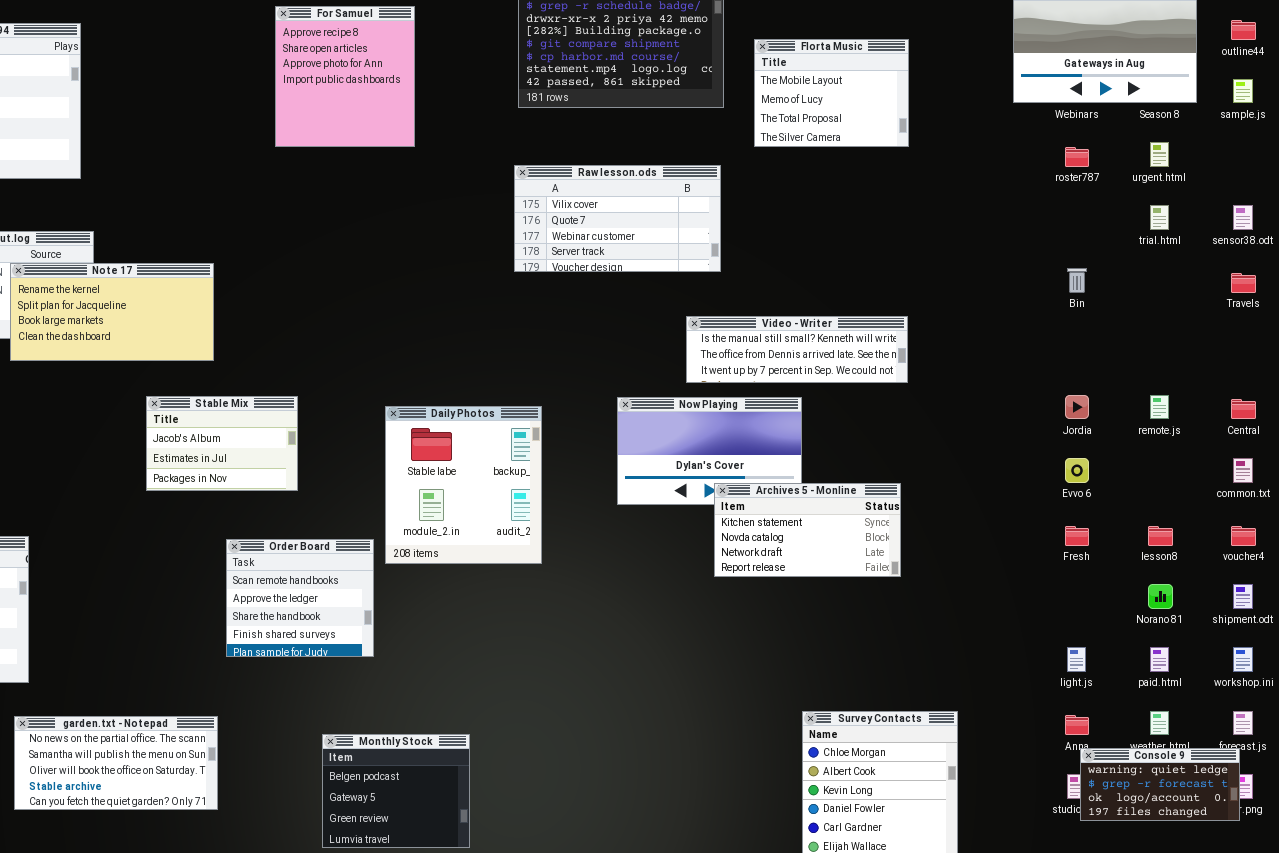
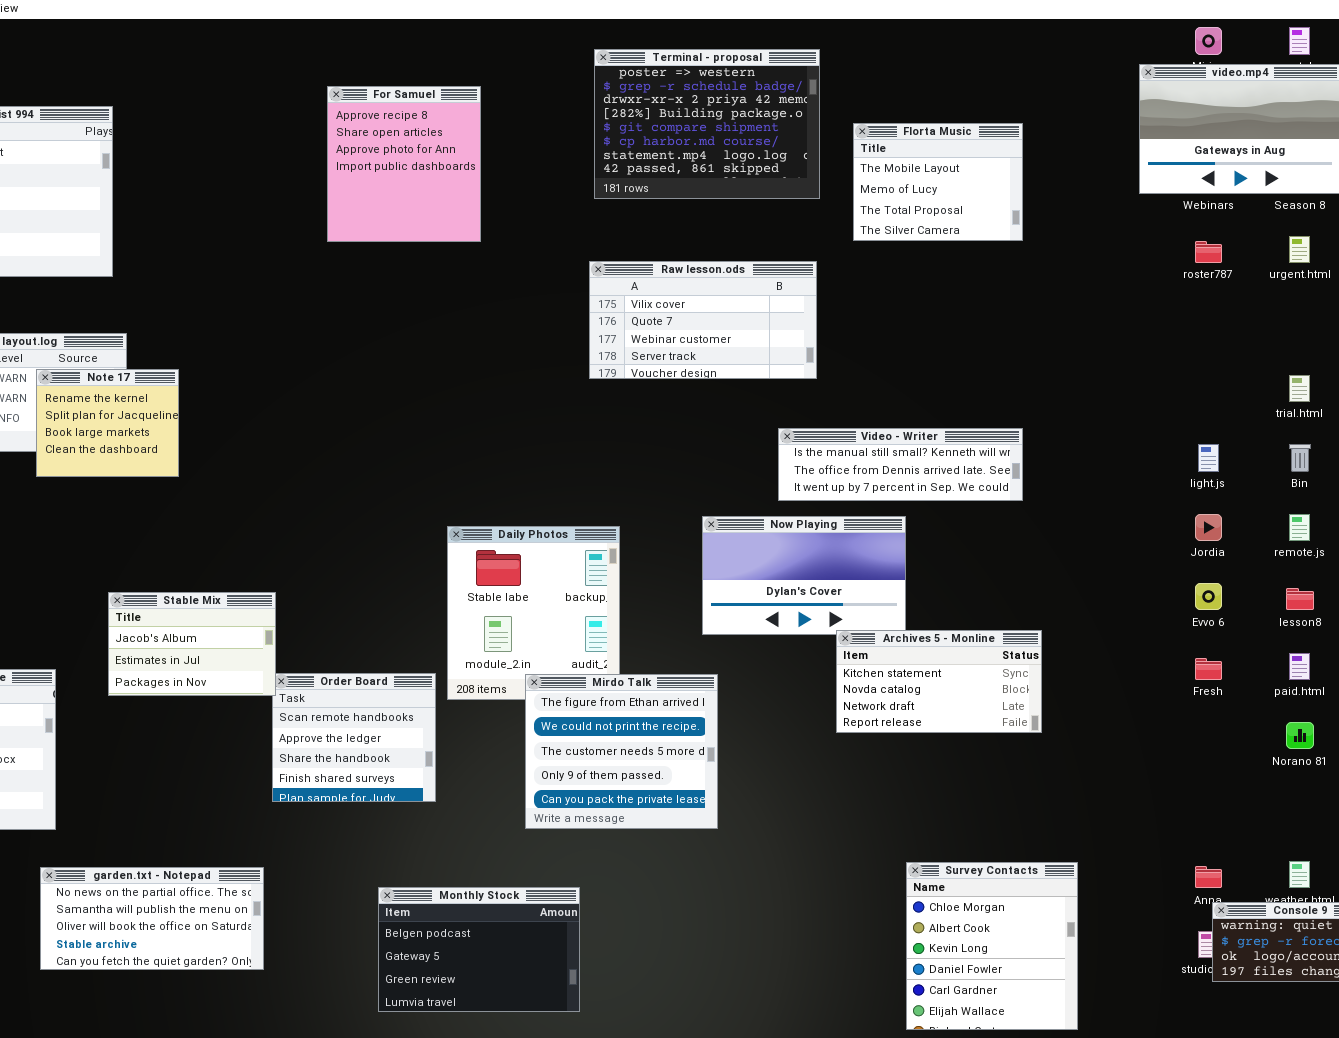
trial.html: [1150,205,1169,230] -> [1289,375,1310,402], moved
Note 17: [10,263,214,361] -> [36,369,179,477], resized
Bin: [1067,268,1087,293] -> [1289,444,1311,472], moved
Stable Mix: [146,396,298,491] -> [108,592,276,696], moved
Archives 5 - Monline: [714,483,901,577] -> [836,630,1042,733], moved
lesson8: [1148,526,1173,546] -> [1286,588,1314,610], moved
Mirdo Talk: none -> [525,674,718,829], opened
light.js: [1067,647,1086,672] -> [1198,444,1219,472], moved
paid.html: [1150,647,1169,672] -> [1289,653,1310,680], moved
Monthly Stock: [322,734,470,848] -> [378,887,580,1012], resized

